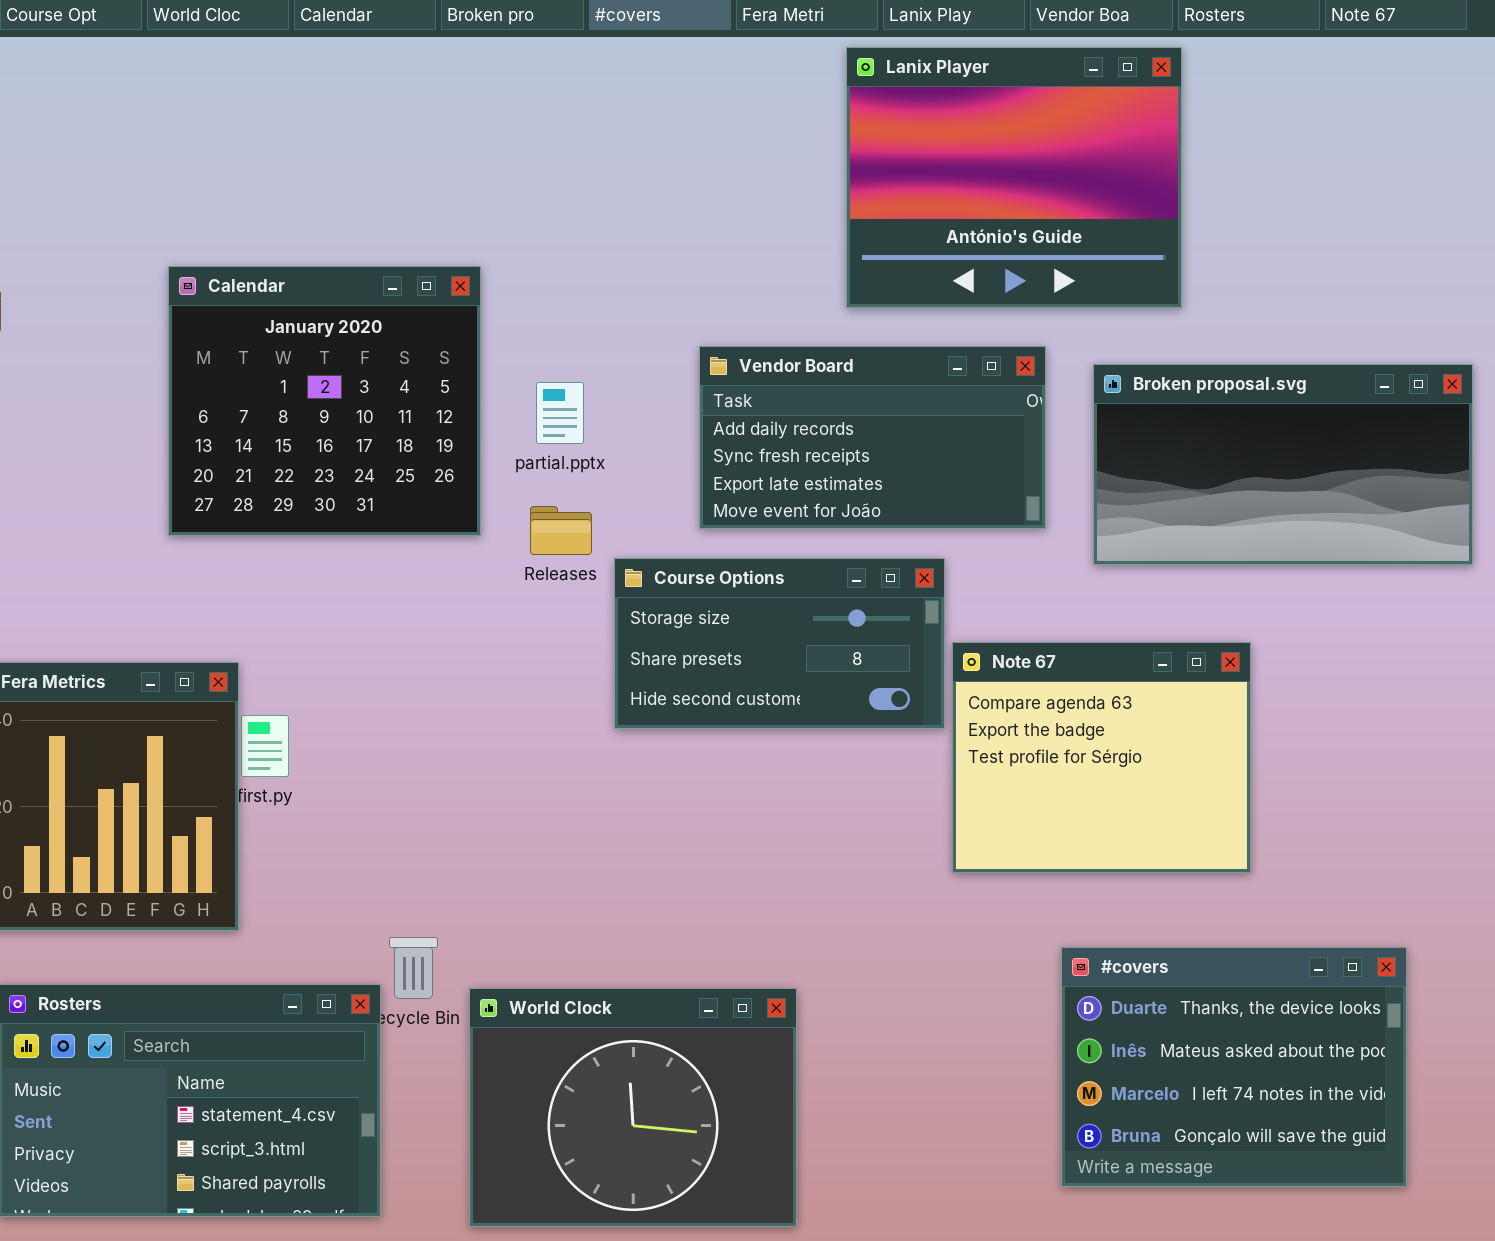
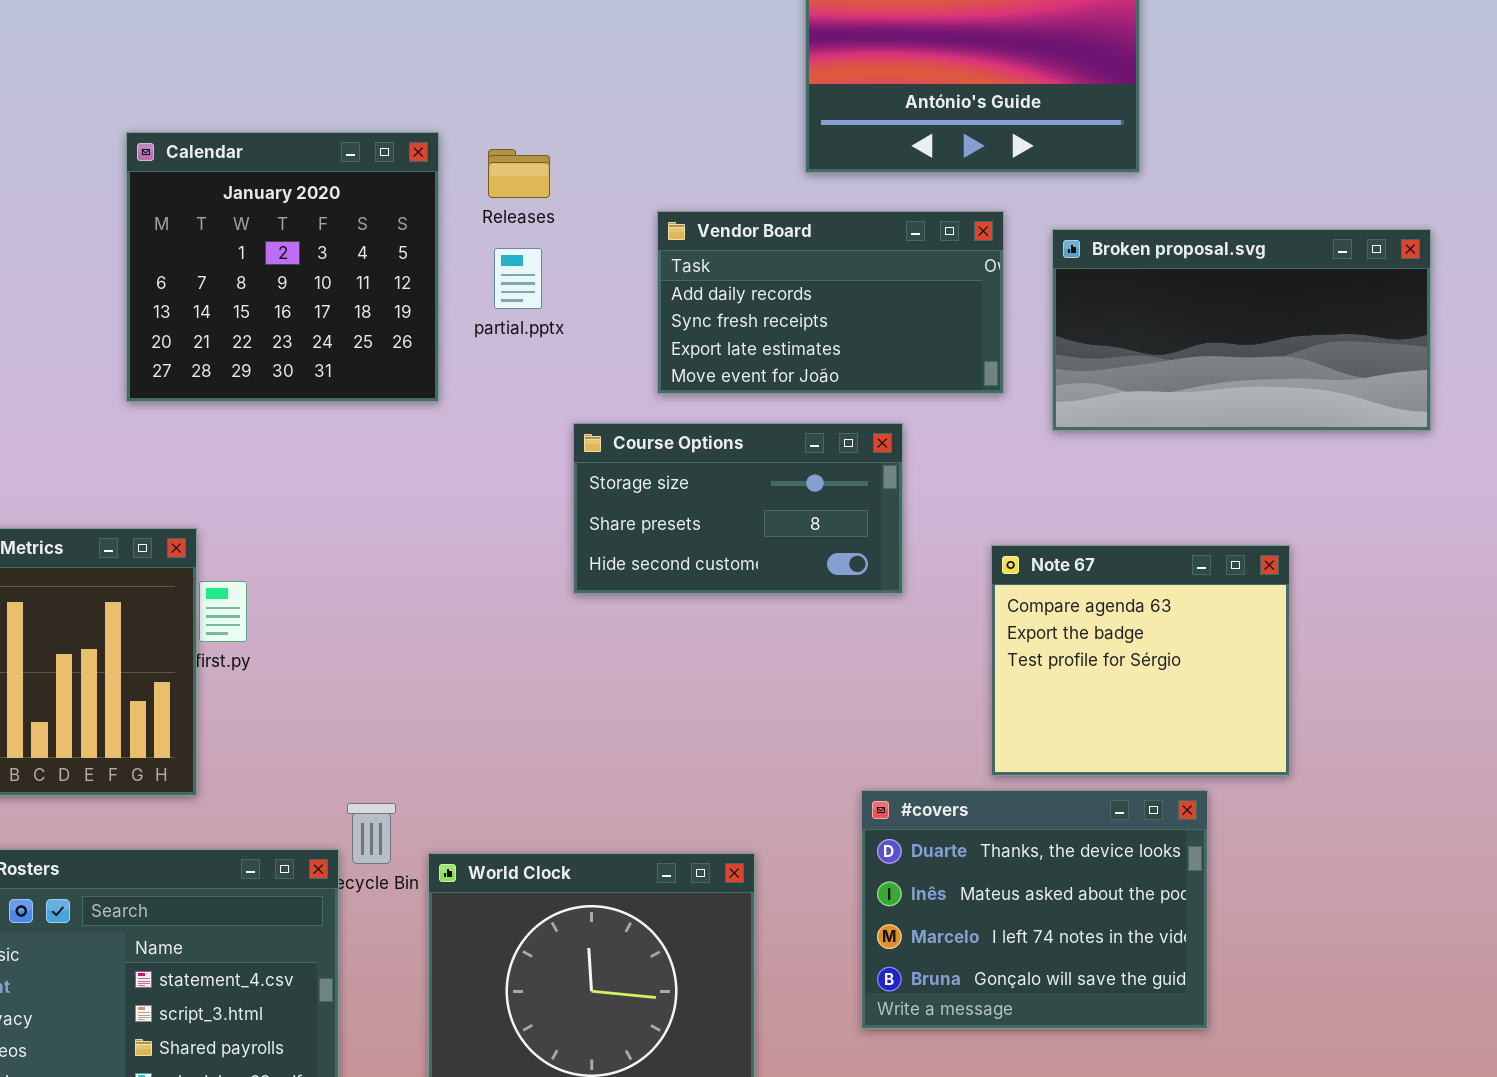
Releases: [530,506,592,555] -> [488,149,550,198], moved
Note 67: [952,642,1251,873] -> [991,545,1290,776], moved
#covers: [1061,947,1407,1187] -> [861,790,1208,1029], moved

